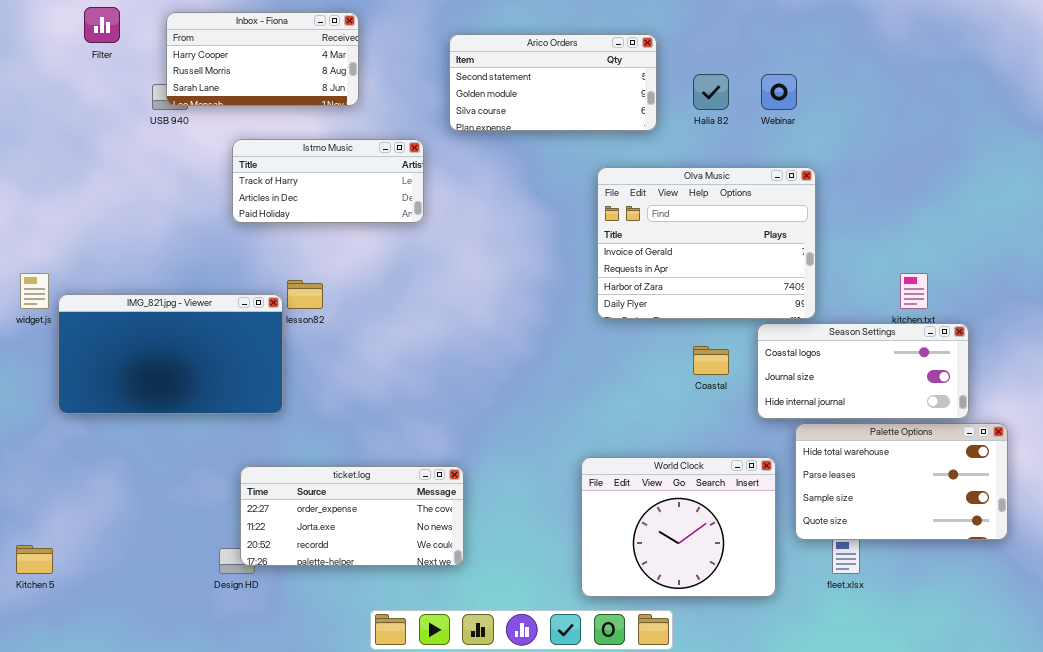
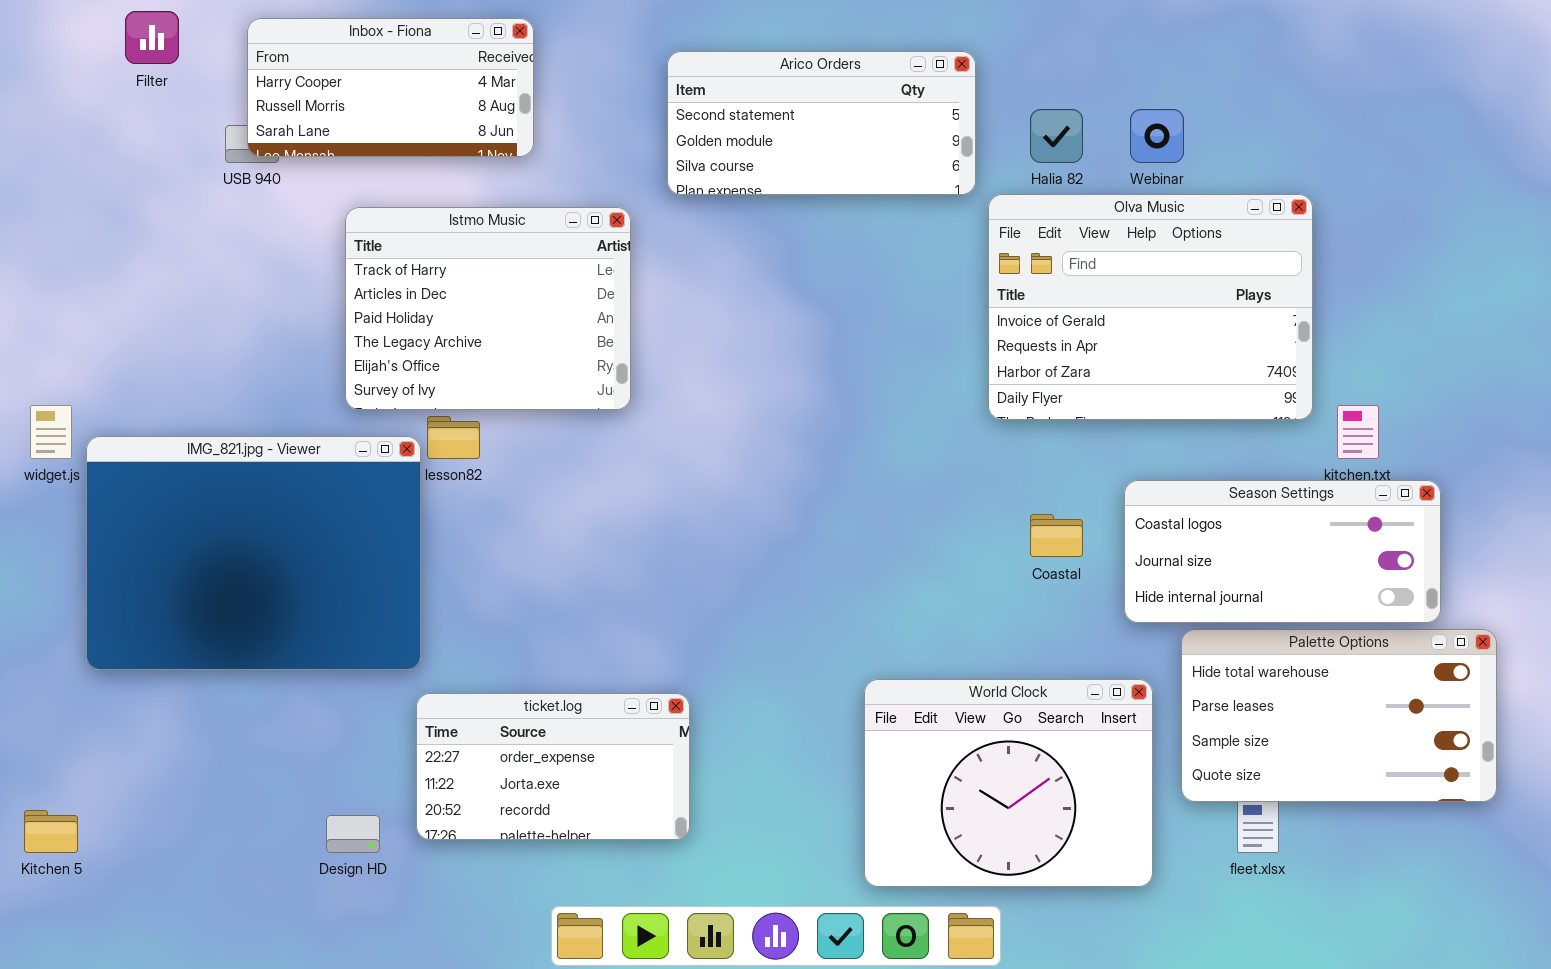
Istmo Music: [232,139,424,223] -> [345,207,631,410], resized
Olva Music: [597,167,816,319] -> [988,194,1313,420], moved
IMG_821.jpg - Viewer: [58,294,283,414] -> [86,436,421,670], resized
ticket.log: [240,466,464,566] -> [416,693,690,840], resized

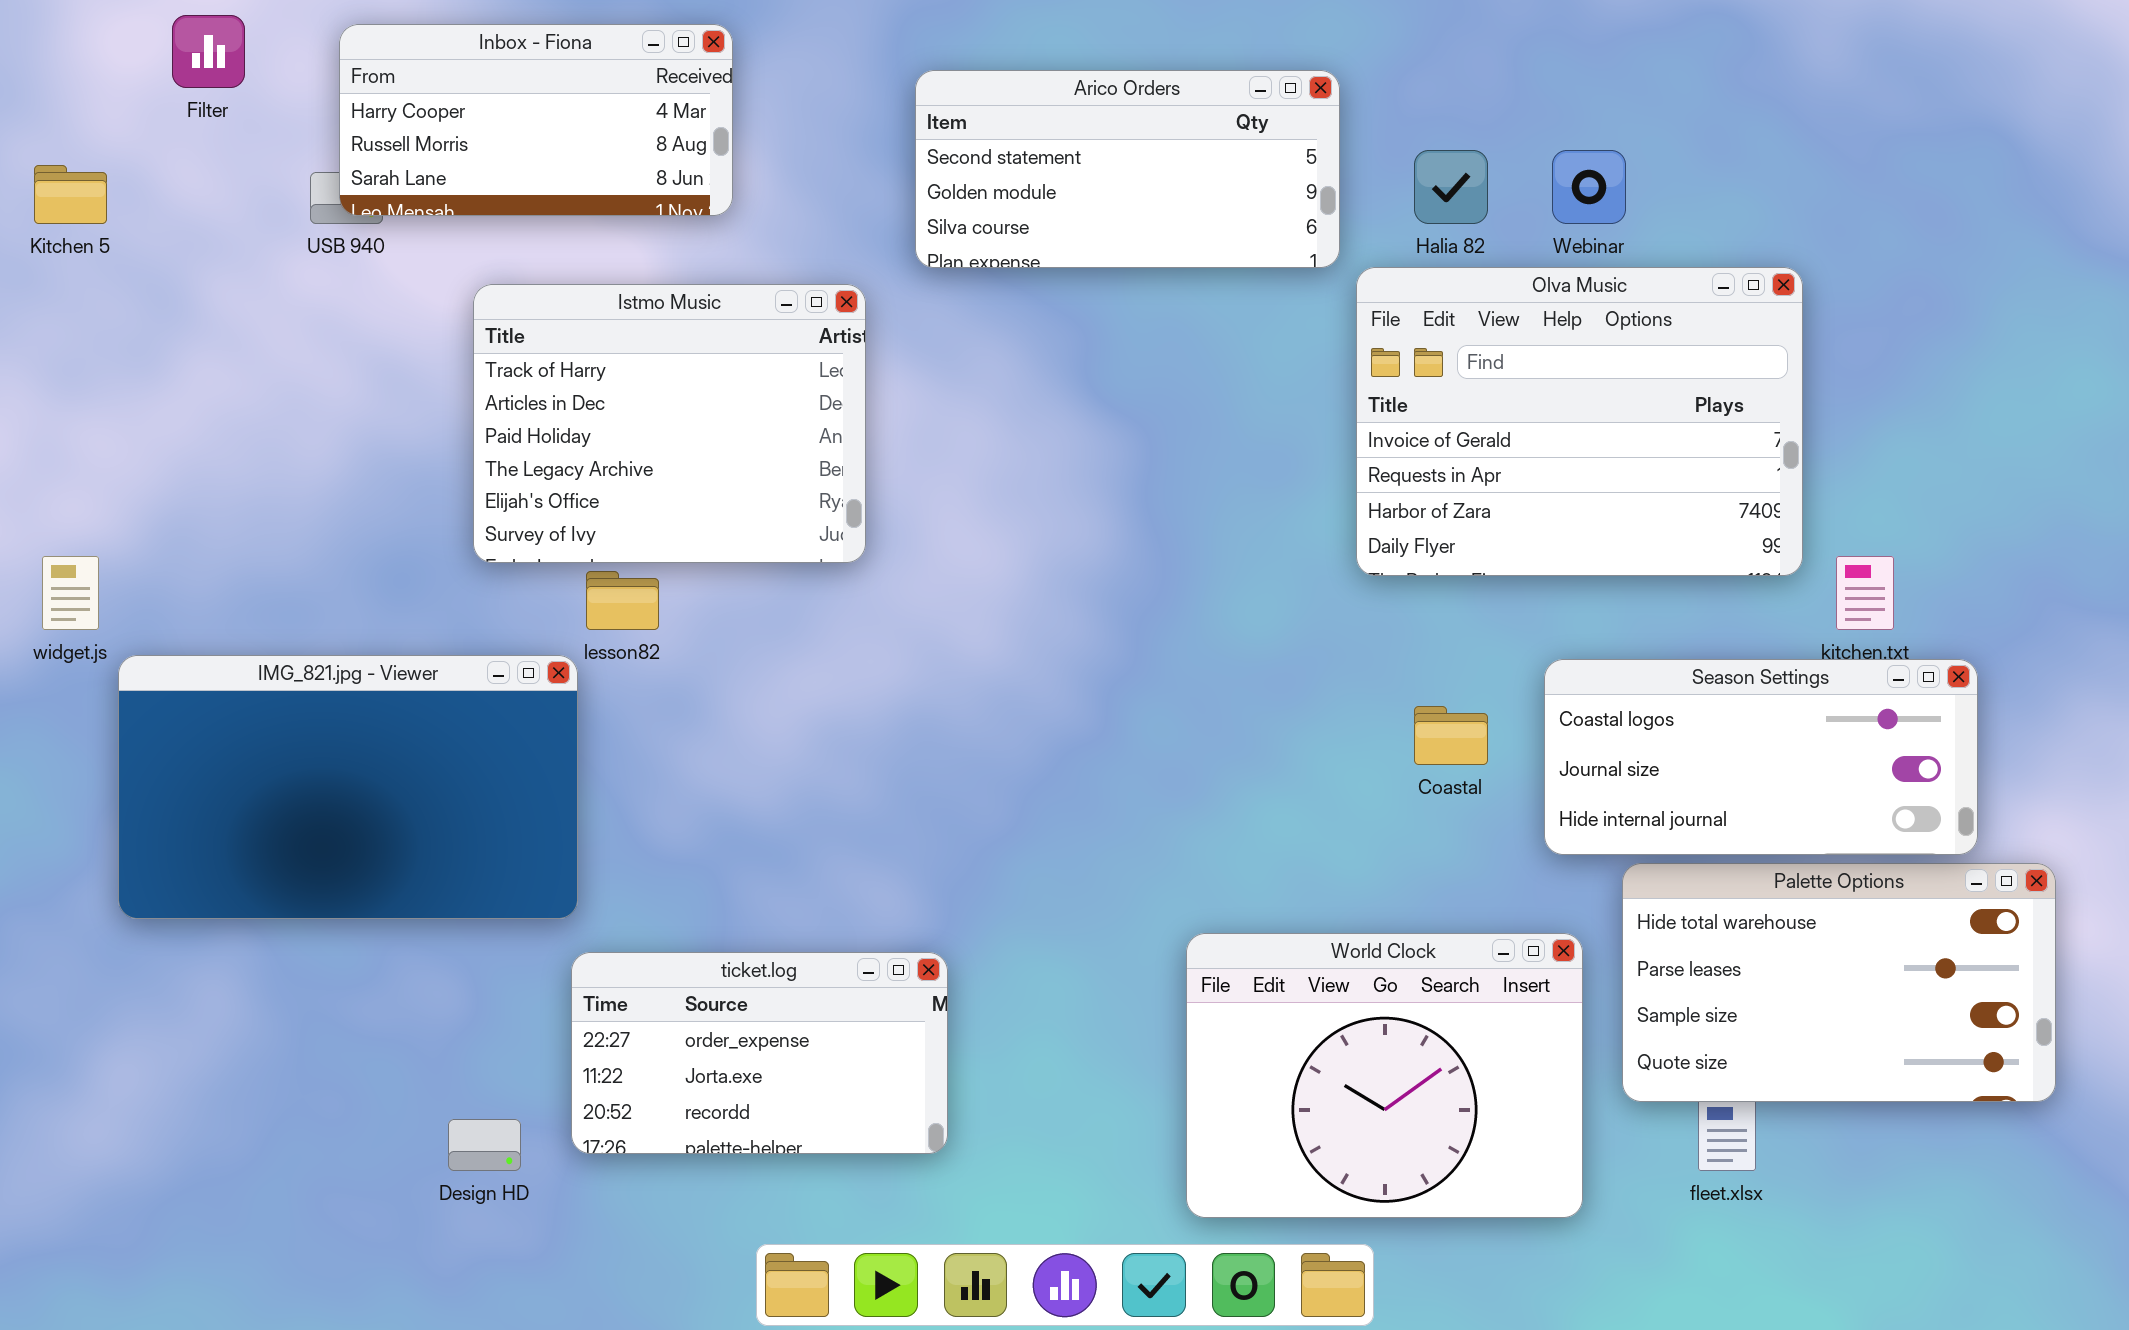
IMG_821.jpg - Viewer: [86,436,421,670] -> [118,655,578,919], resized
Kitchen 5: [24,810,78,853] -> [34,165,107,224], moved

